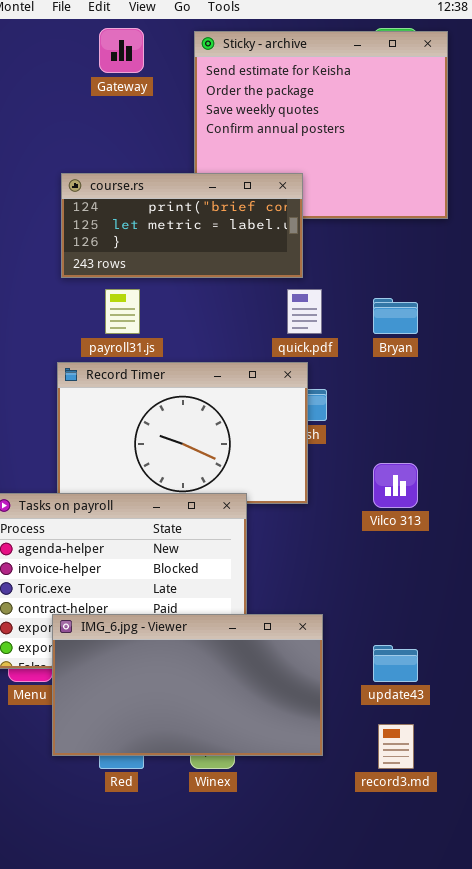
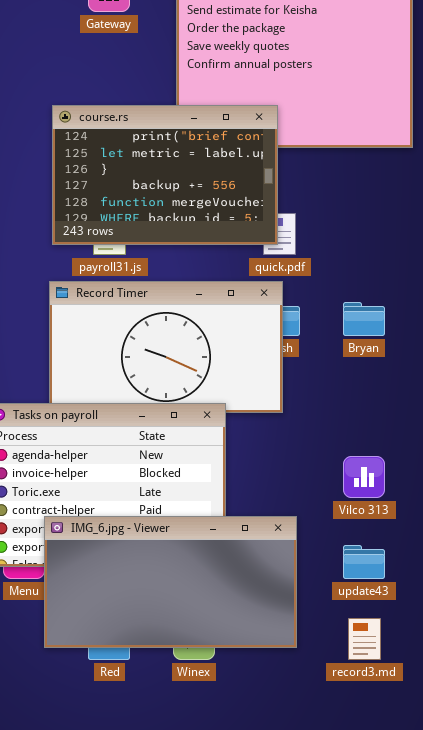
course.rs: [61,173,303,278] -> [52,105,278,245], resized
Bryan: [373,298,418,334] -> [343,302,385,336], moved
Vilco 313: [373,463,418,508] -> [343,456,385,498], moved

